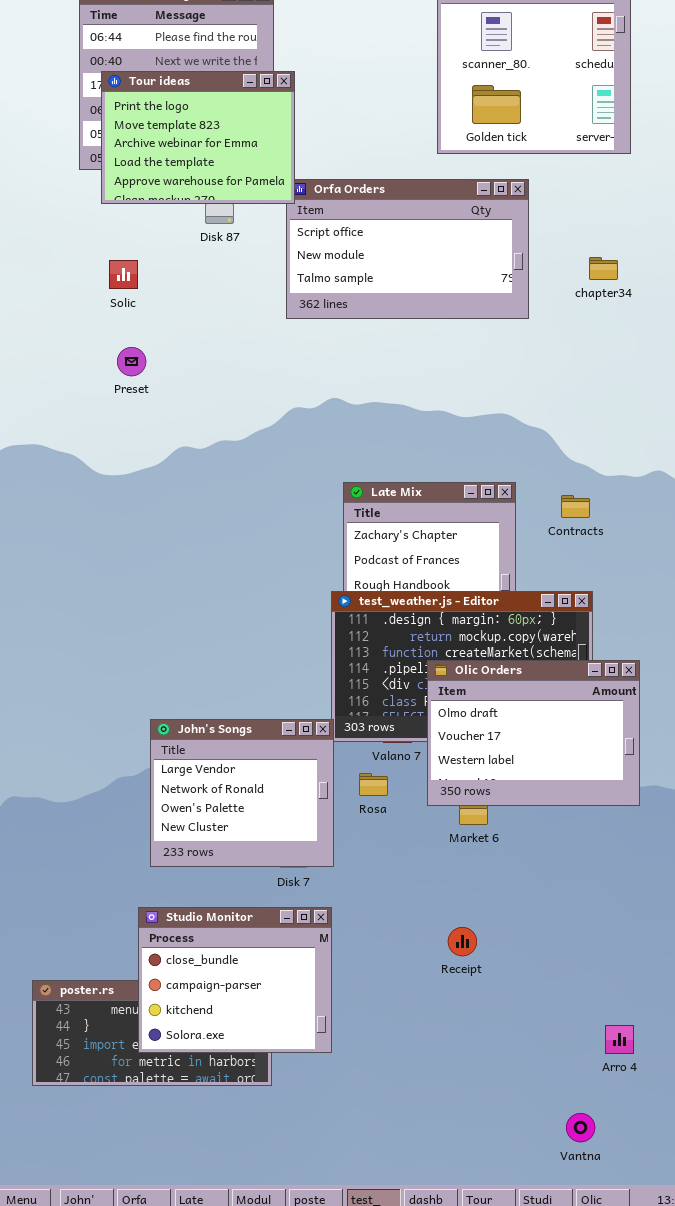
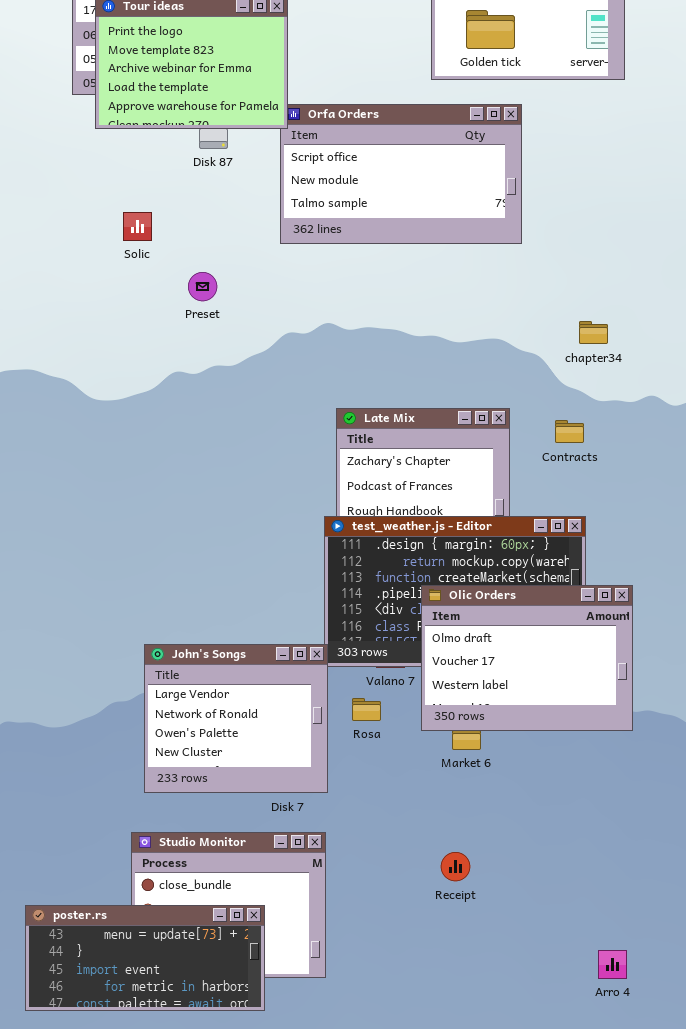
chapter34: [589,257,618,280] -> [579,321,608,344], moved
Solic: [109,260,138,289] -> [123,212,152,241], moved
Preset: [117,347,146,376] -> [188,272,217,301], moved
poster.rs: [32,980,272,1086] -> [25,905,265,1011], raised

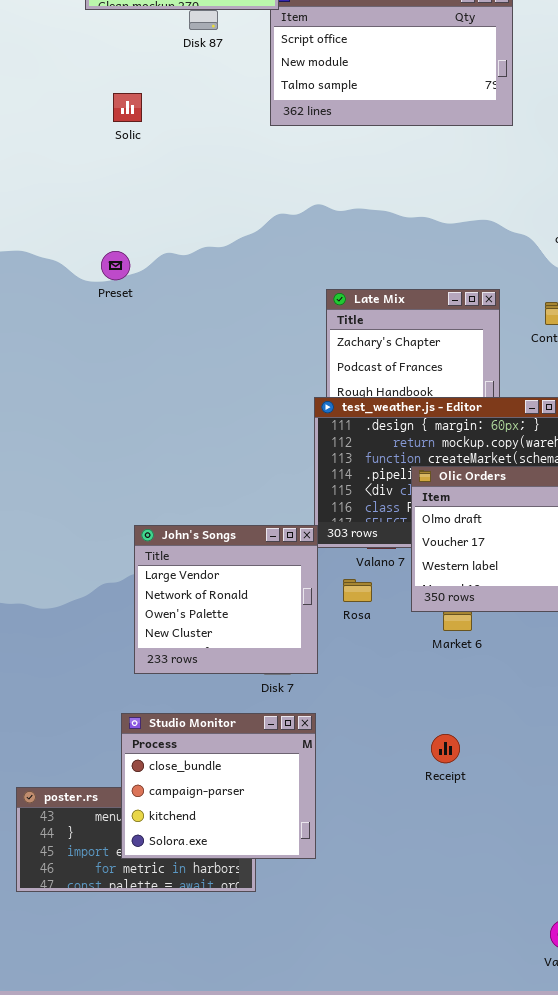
Preset: [188,272,217,301] -> [101,251,130,280], moved
Studio Monitor: [131,832,326,978] -> [121,713,316,859], raised

